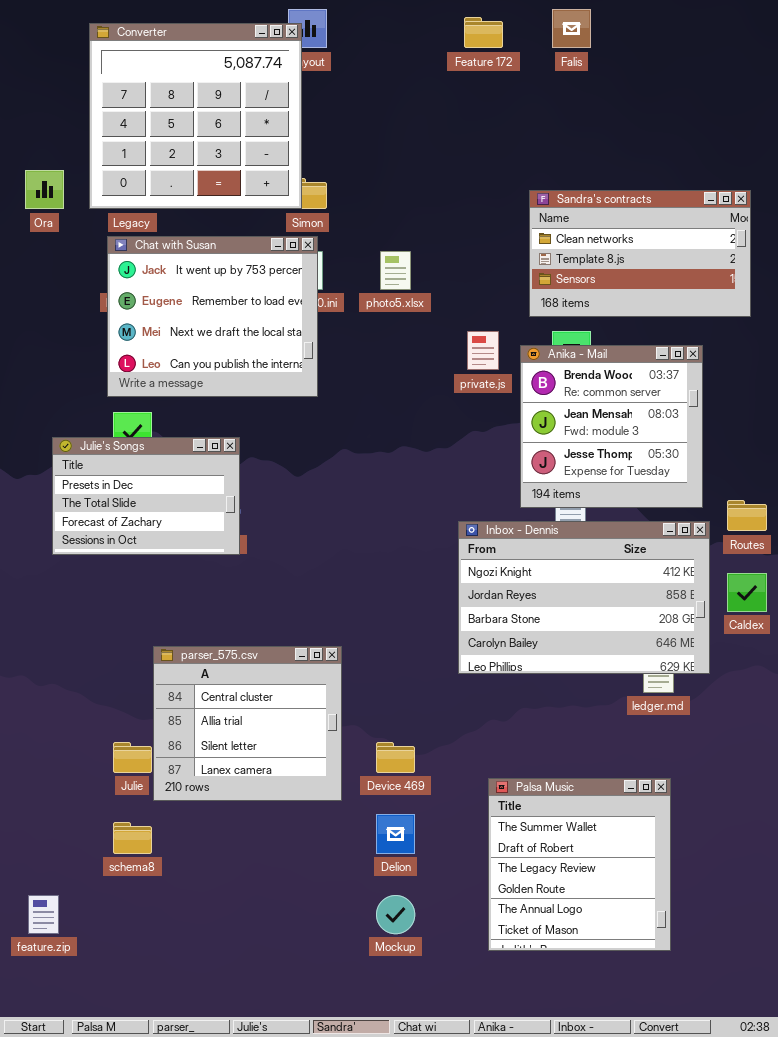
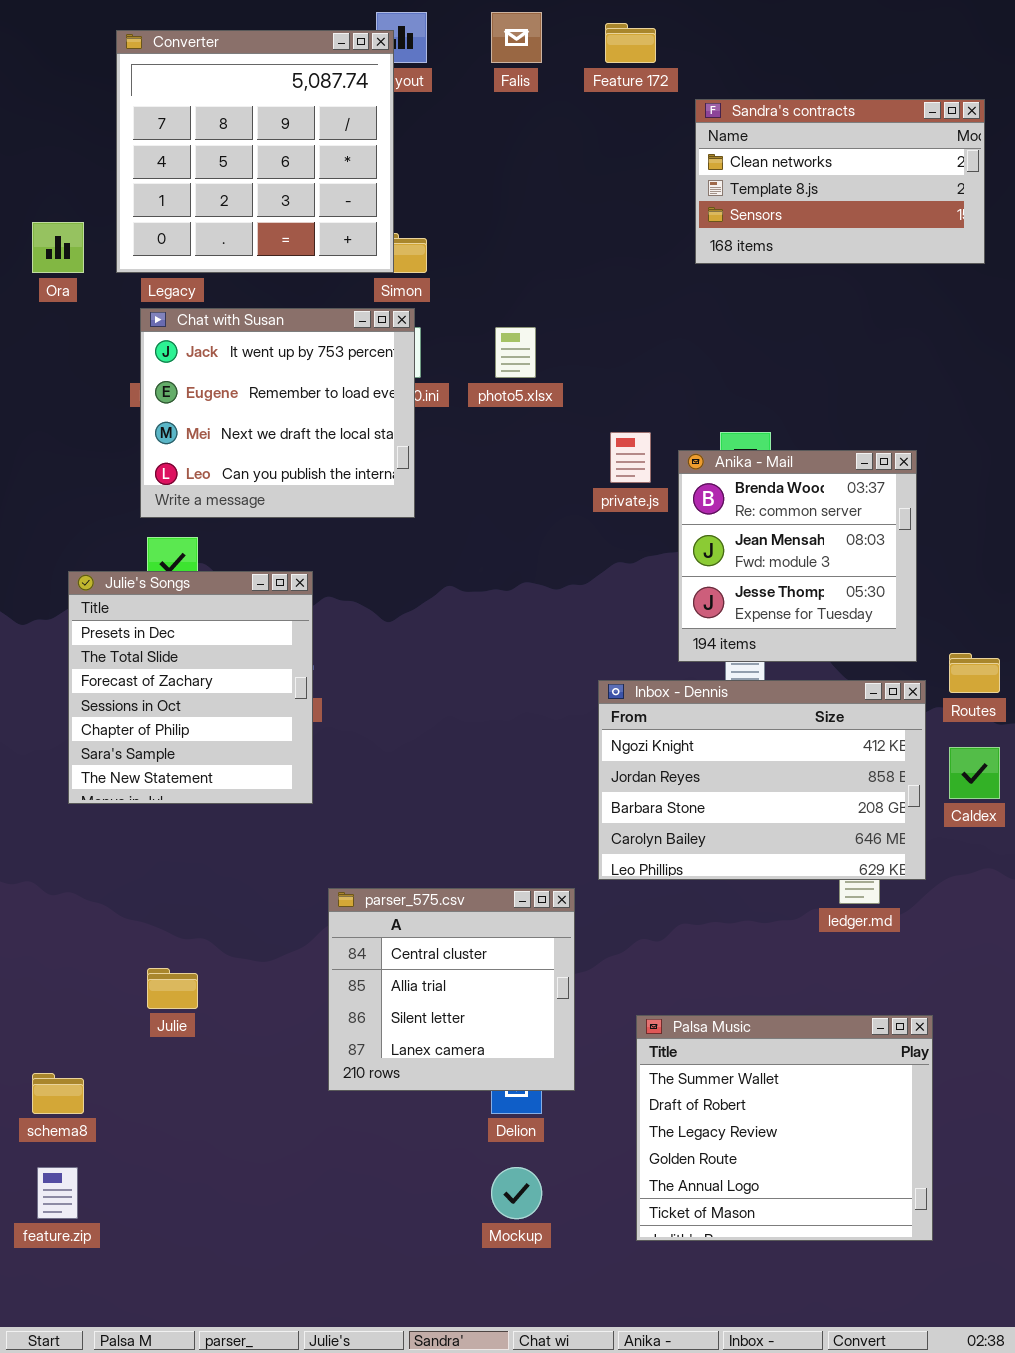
Falis: [552,9,591,48] -> [491,12,542,63], moved
Sandra's contracts: [529,190,751,317] -> [695,99,985,264], moved
Julie's Songs: [52,437,240,555] -> [68,571,313,804], resized
parser_575.csv: [153,646,342,801] -> [328,888,575,1091], moved
Palsa Music: [488,778,671,951] -> [636,1015,933,1241], resized
schema8: [113,822,152,854] -> [32,1073,84,1114], moved

